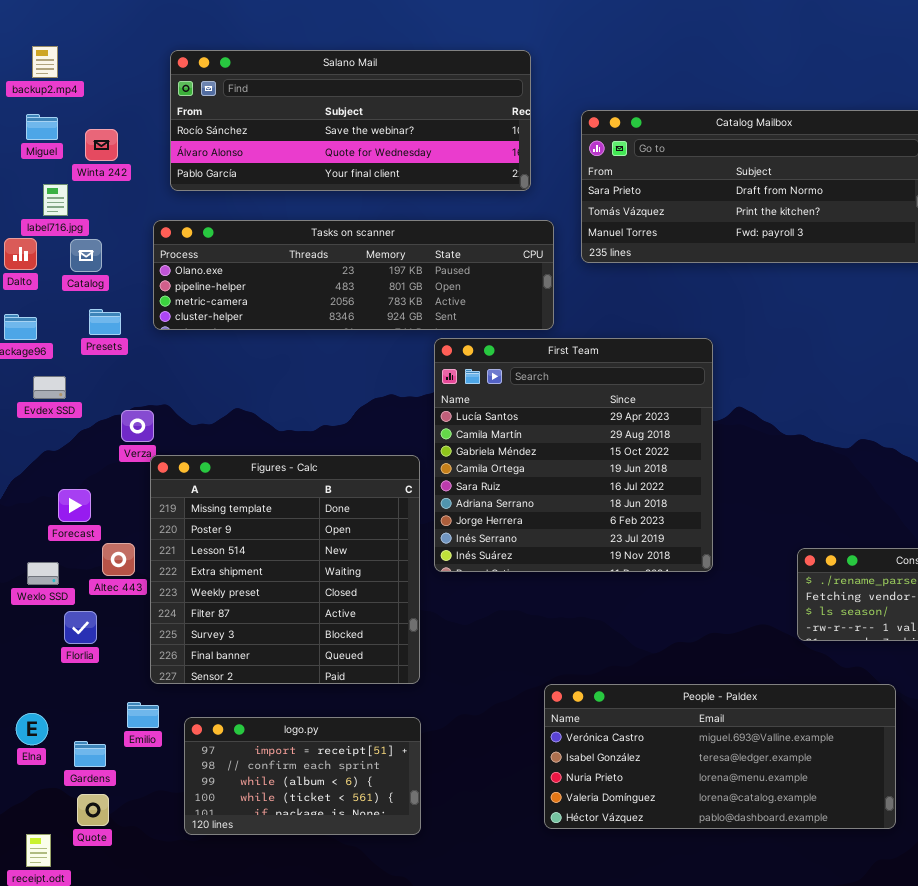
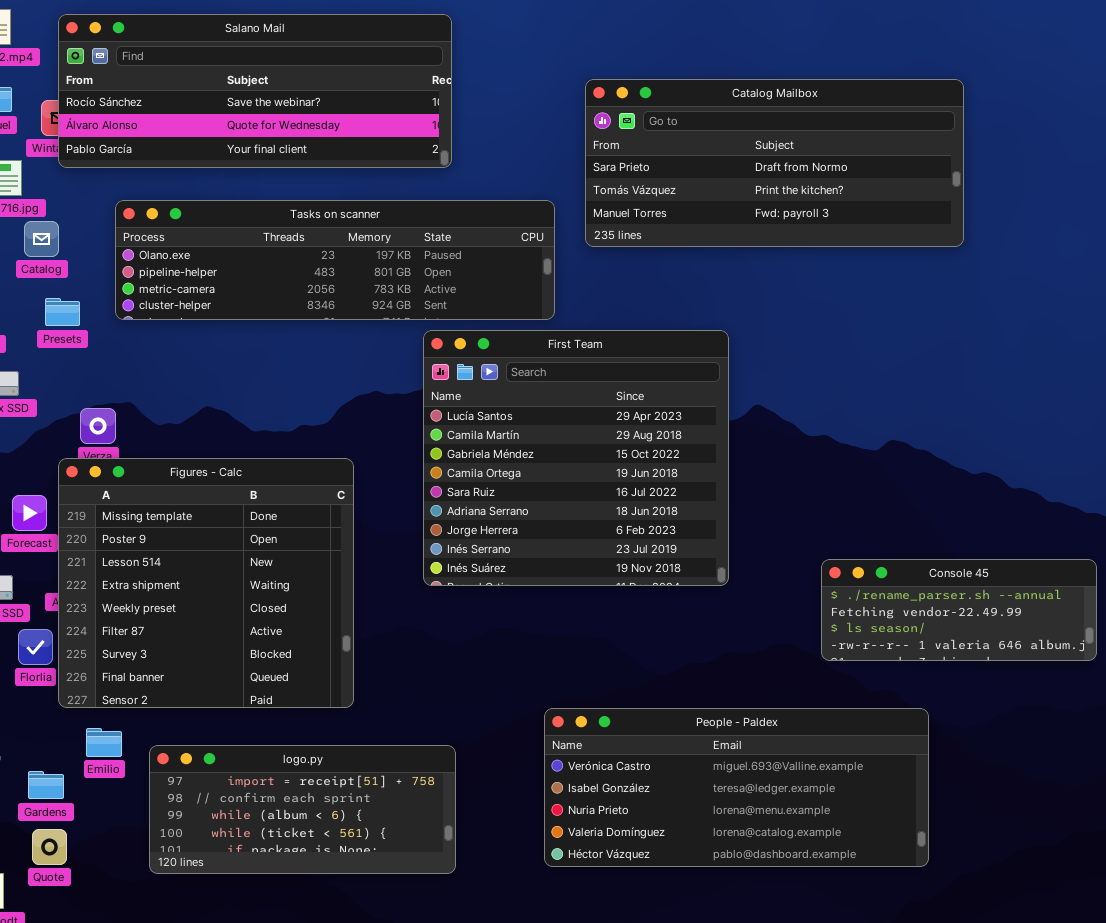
Salano Mail: [170,50,531,191] -> [58,14,452,168], moved
Figures - Calc: [150,455,420,684] -> [58,458,354,708], moved
logo.py: [184,717,421,835] -> [149,745,456,874], resized

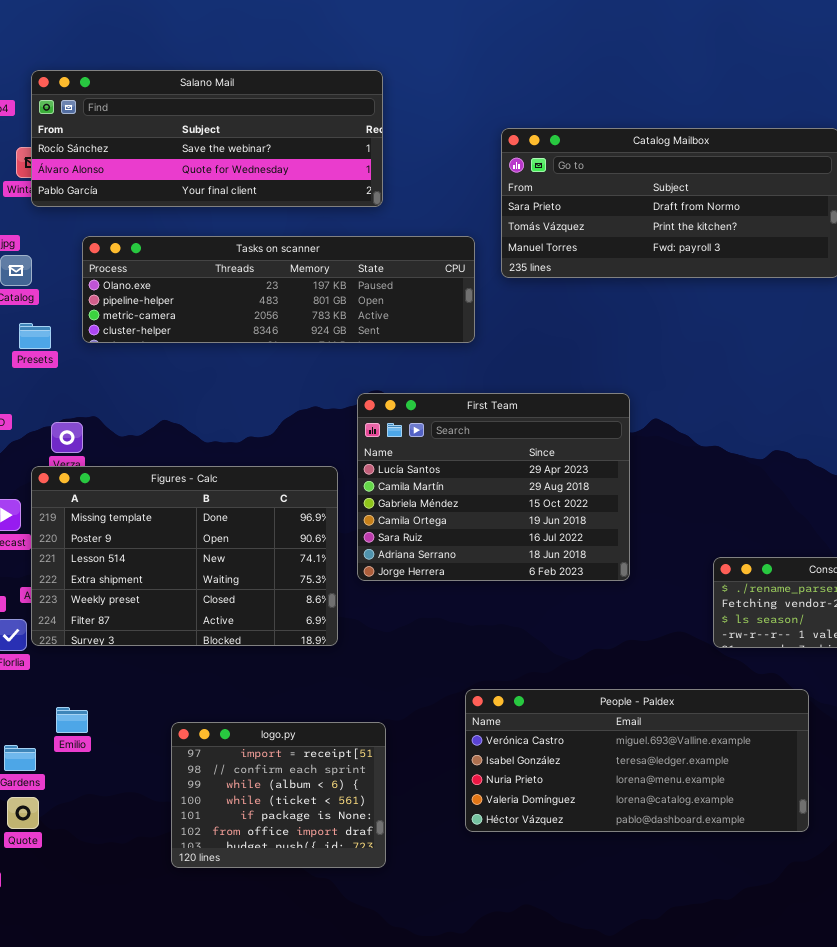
First Team: [423,330,729,586] -> [357,393,630,581], resized
Figures - Calc: [58,458,354,708] -> [31,466,338,646], resized
logo.py: [149,745,456,874] -> [171,722,386,868], resized

